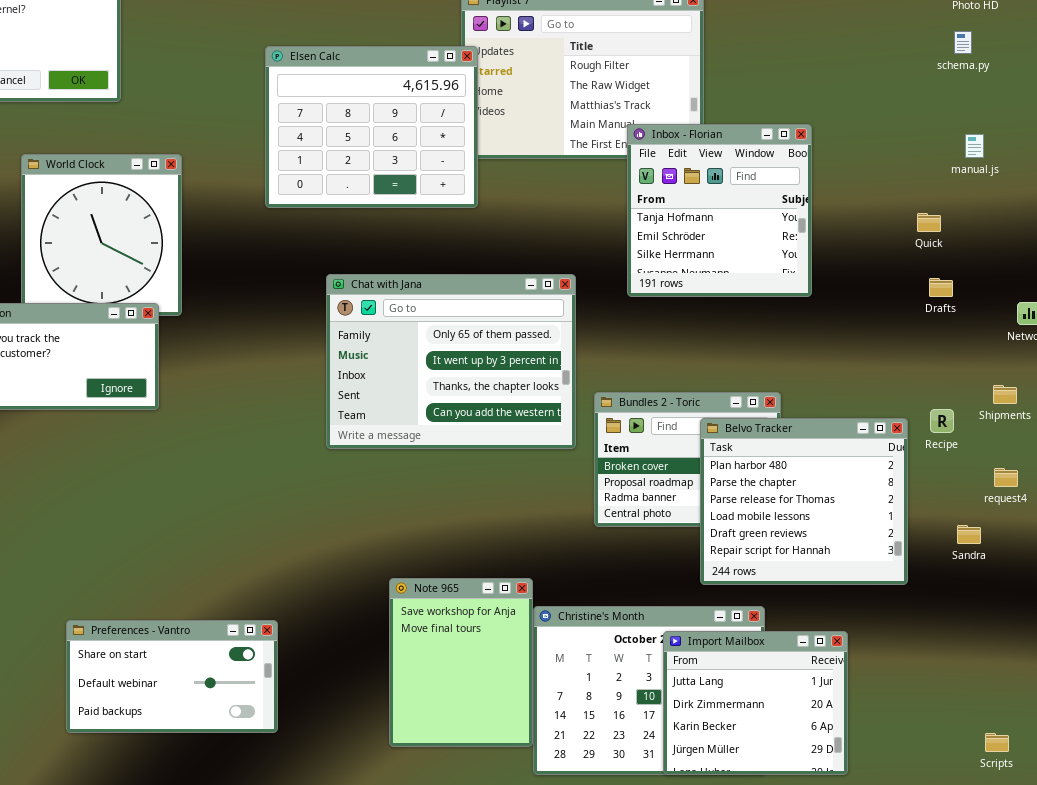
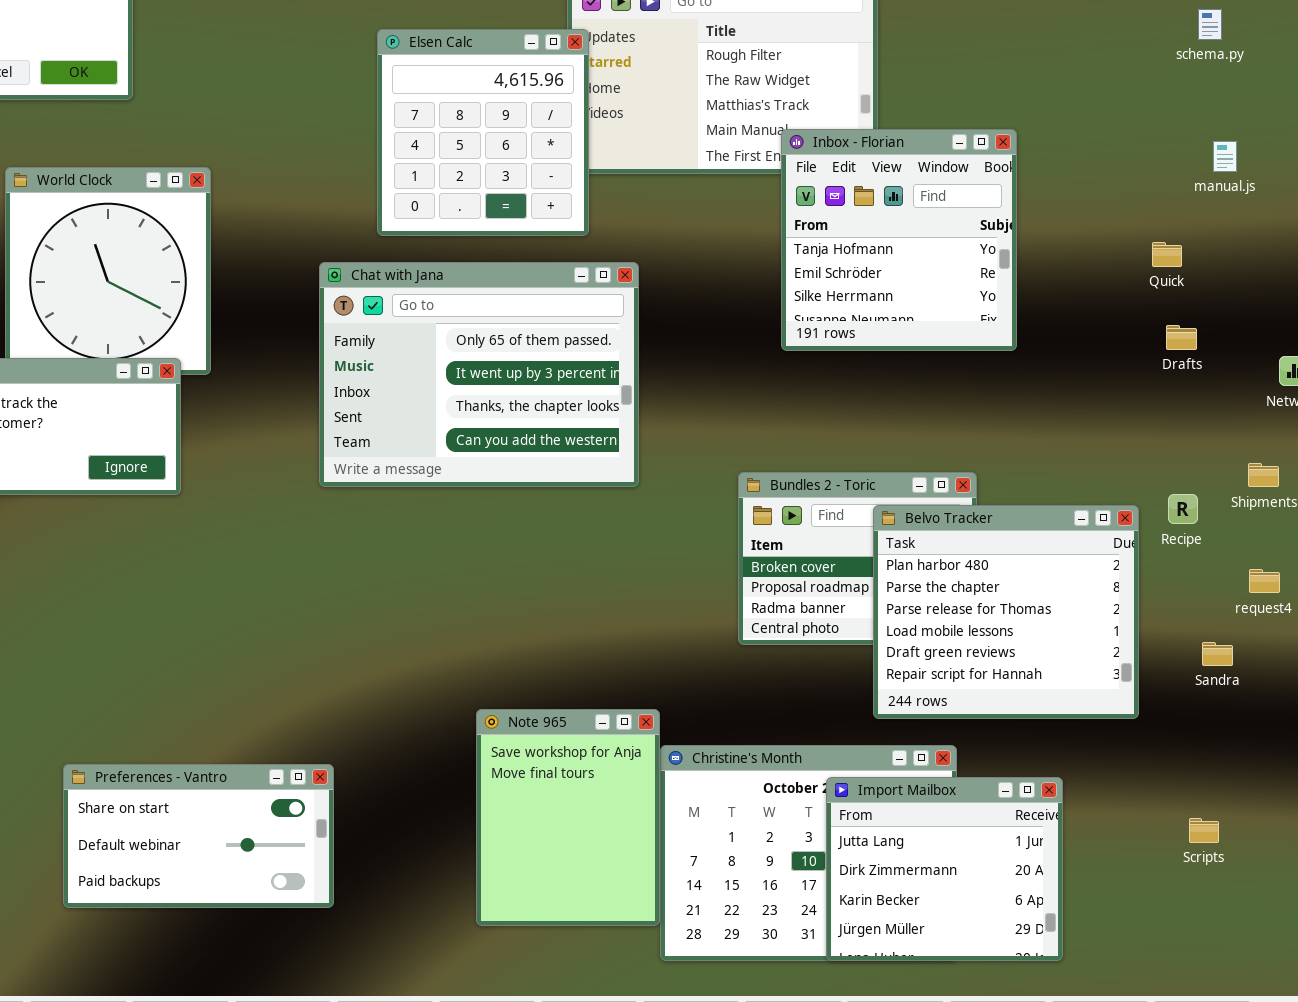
Elsen Calc: [265,46,478,208] -> [377,29,589,236], resized
Chat with Jana: [326,274,576,449] -> [319,262,639,487], moved
Scripts: [985,733,1009,752] -> [1189,818,1219,843], moved

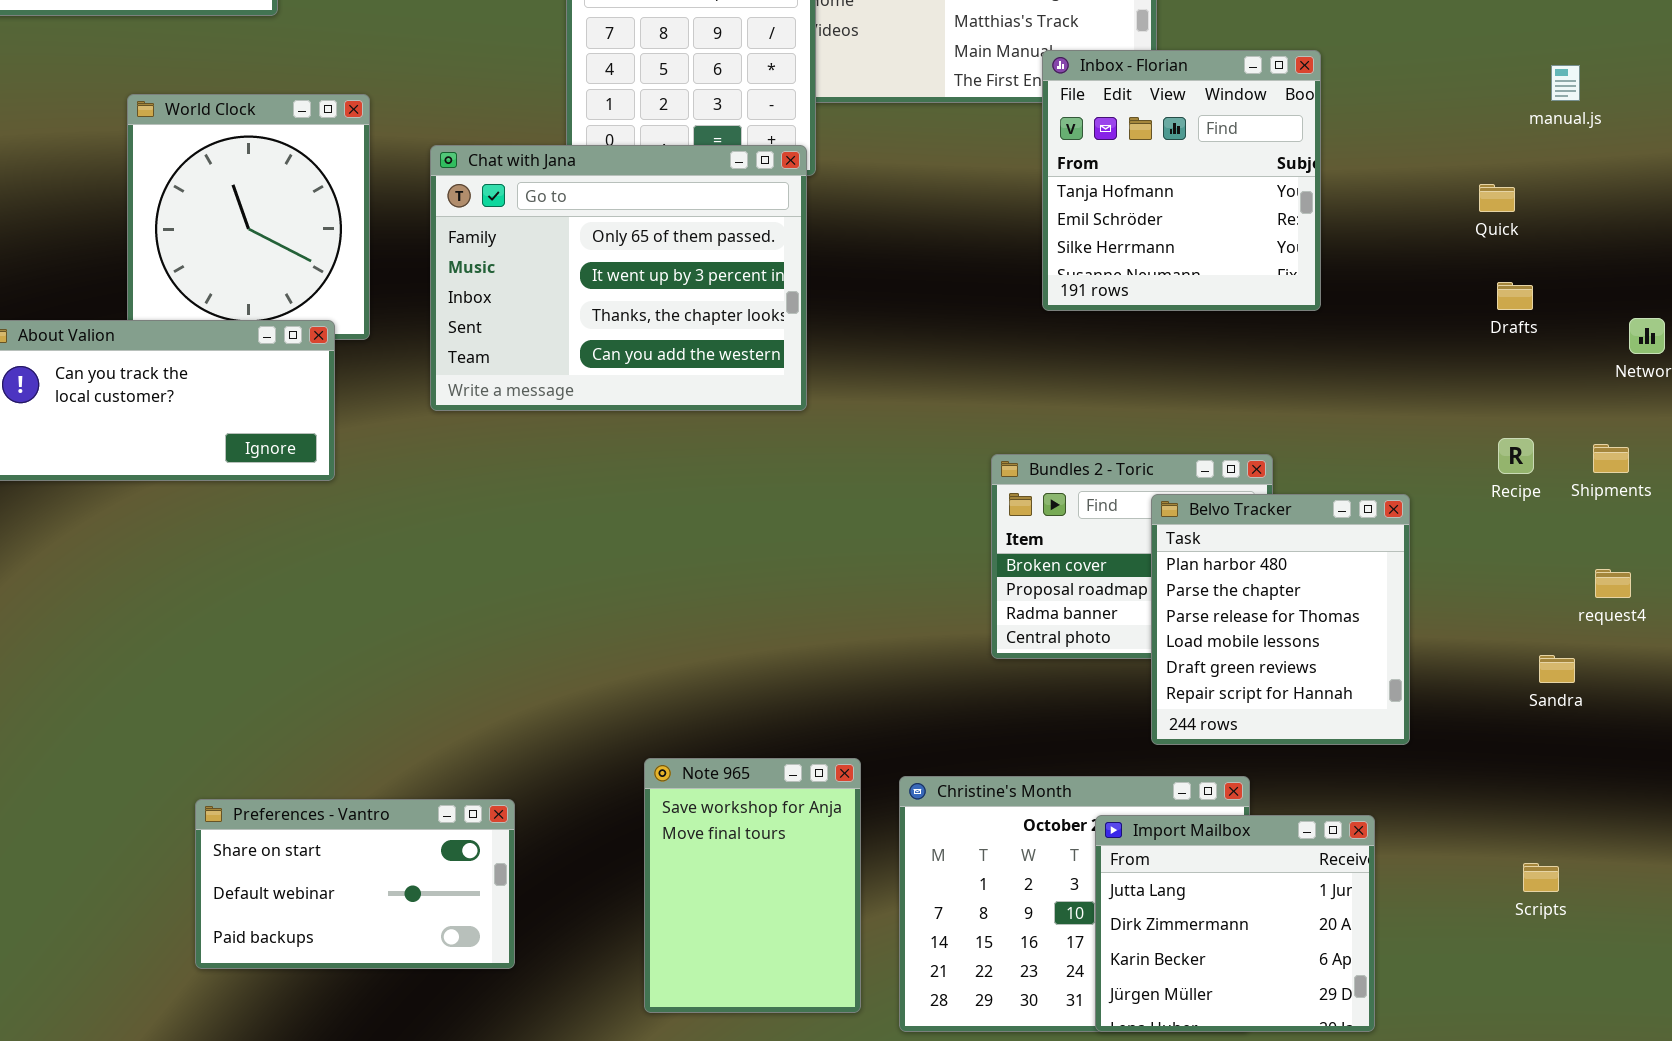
Chat with Jana: [319,262,639,487] -> [430,145,807,411], moved
Recipe: [1168,494,1198,524] -> [1498,438,1534,474], moved
Belvo Tracker: [873,505,1139,719] -> [1151,494,1410,745], resized
Note 965: [476,709,660,926] -> [644,758,861,1013], moved

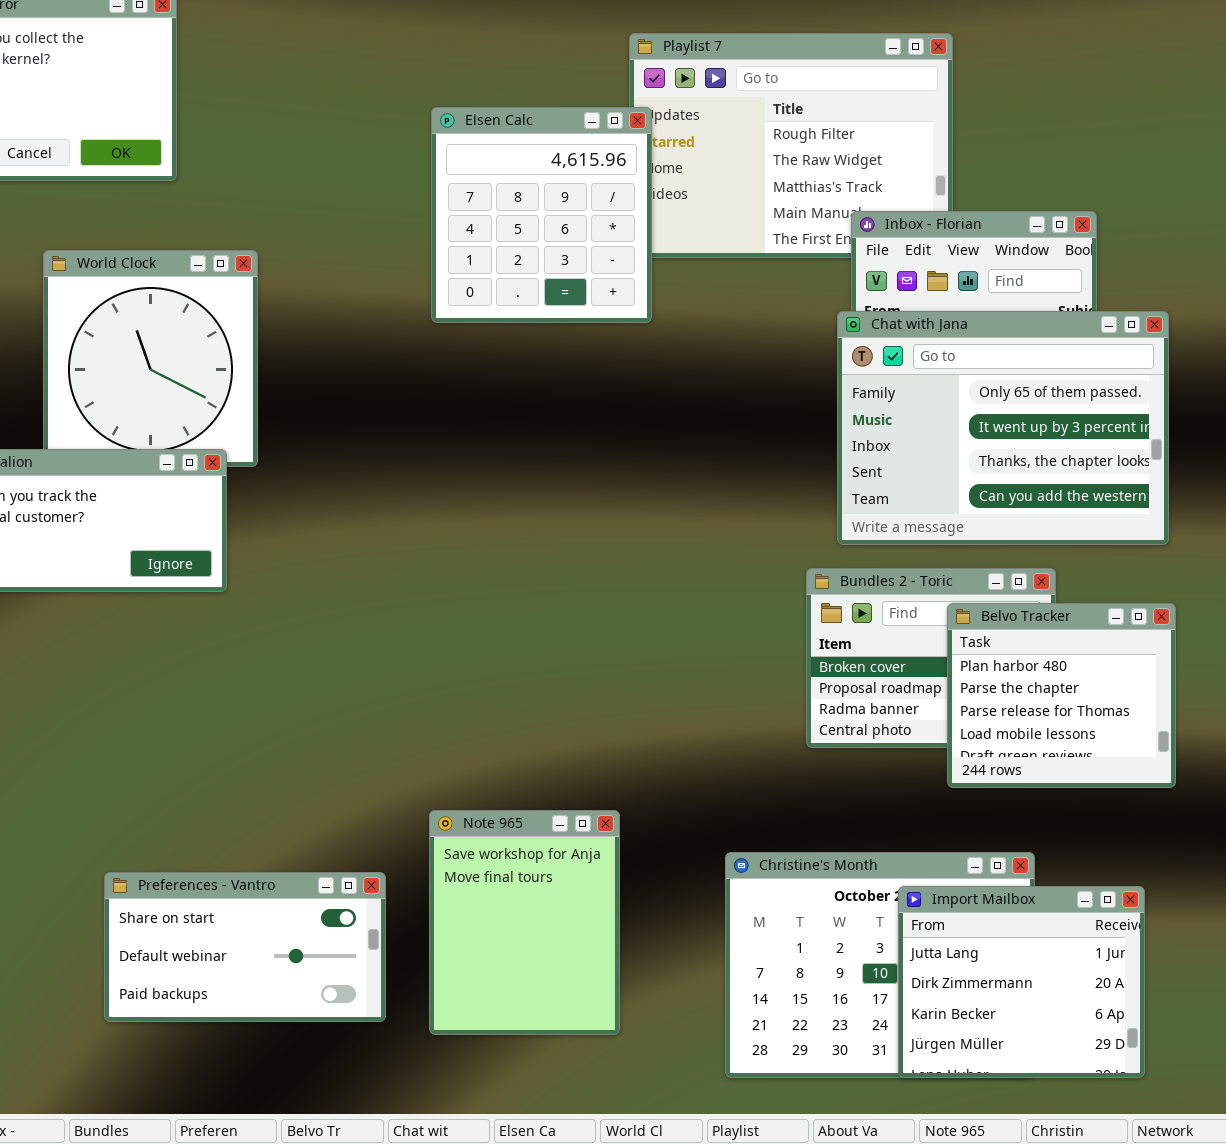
Chat with Jana: [430,145,807,411] -> [837,311,1169,545], moved
Belvo Tracker: [1151,494,1410,745] -> [947,603,1176,788], resized
Note 965: [644,758,861,1013] -> [429,810,620,1035], moved

